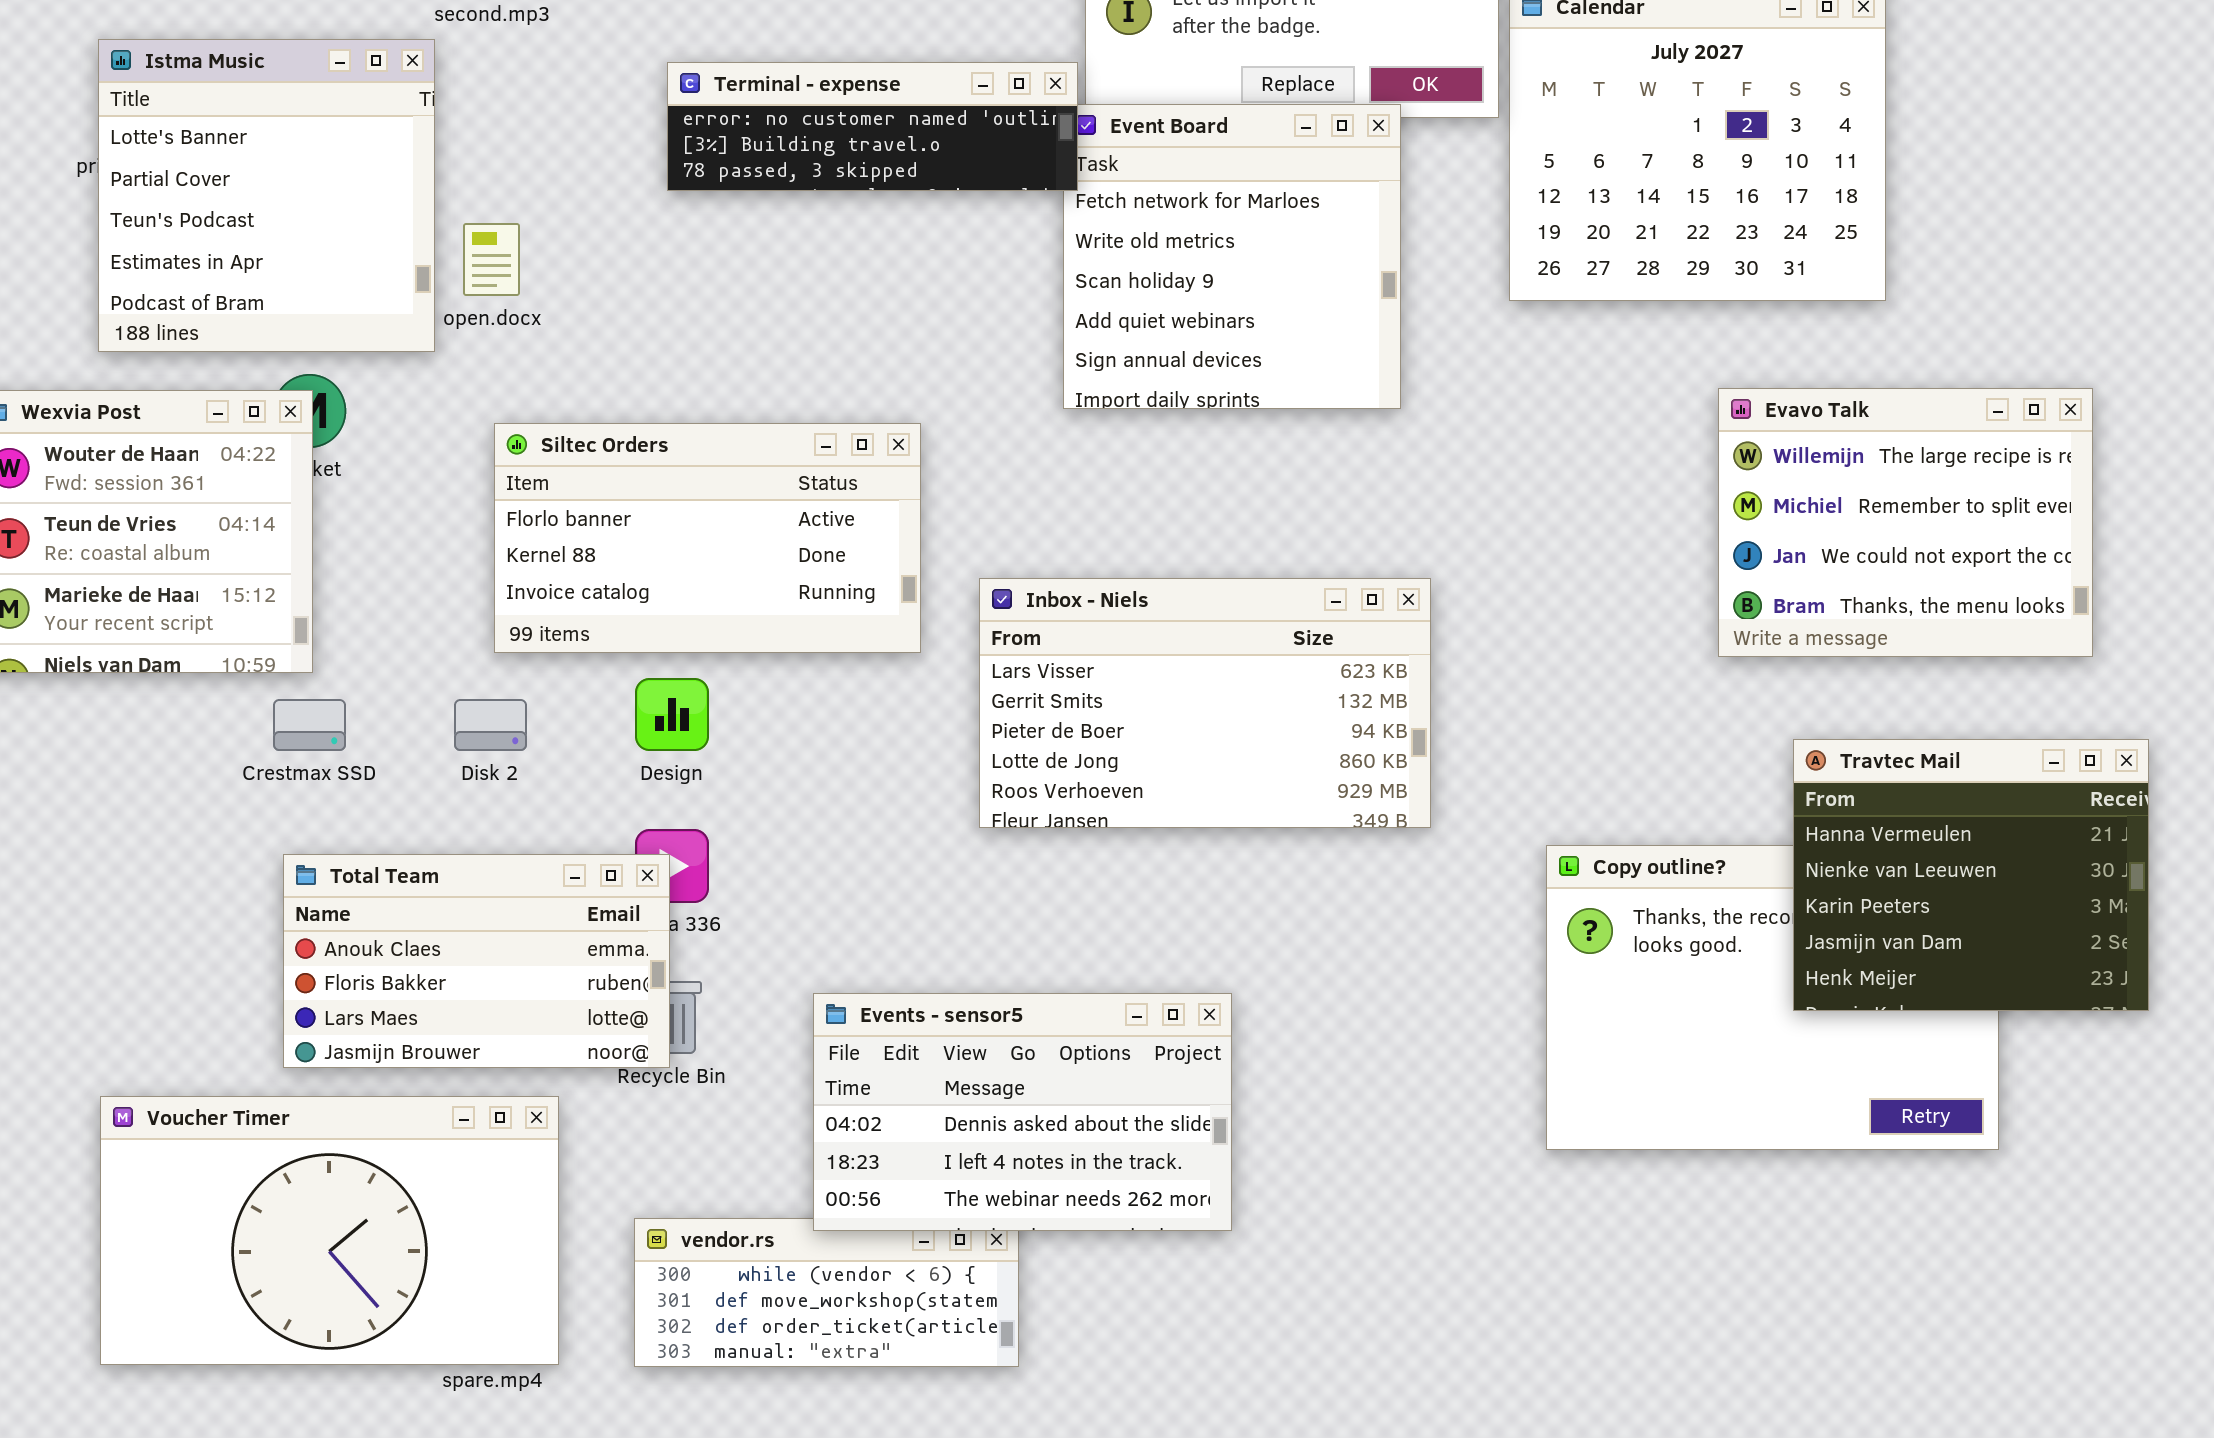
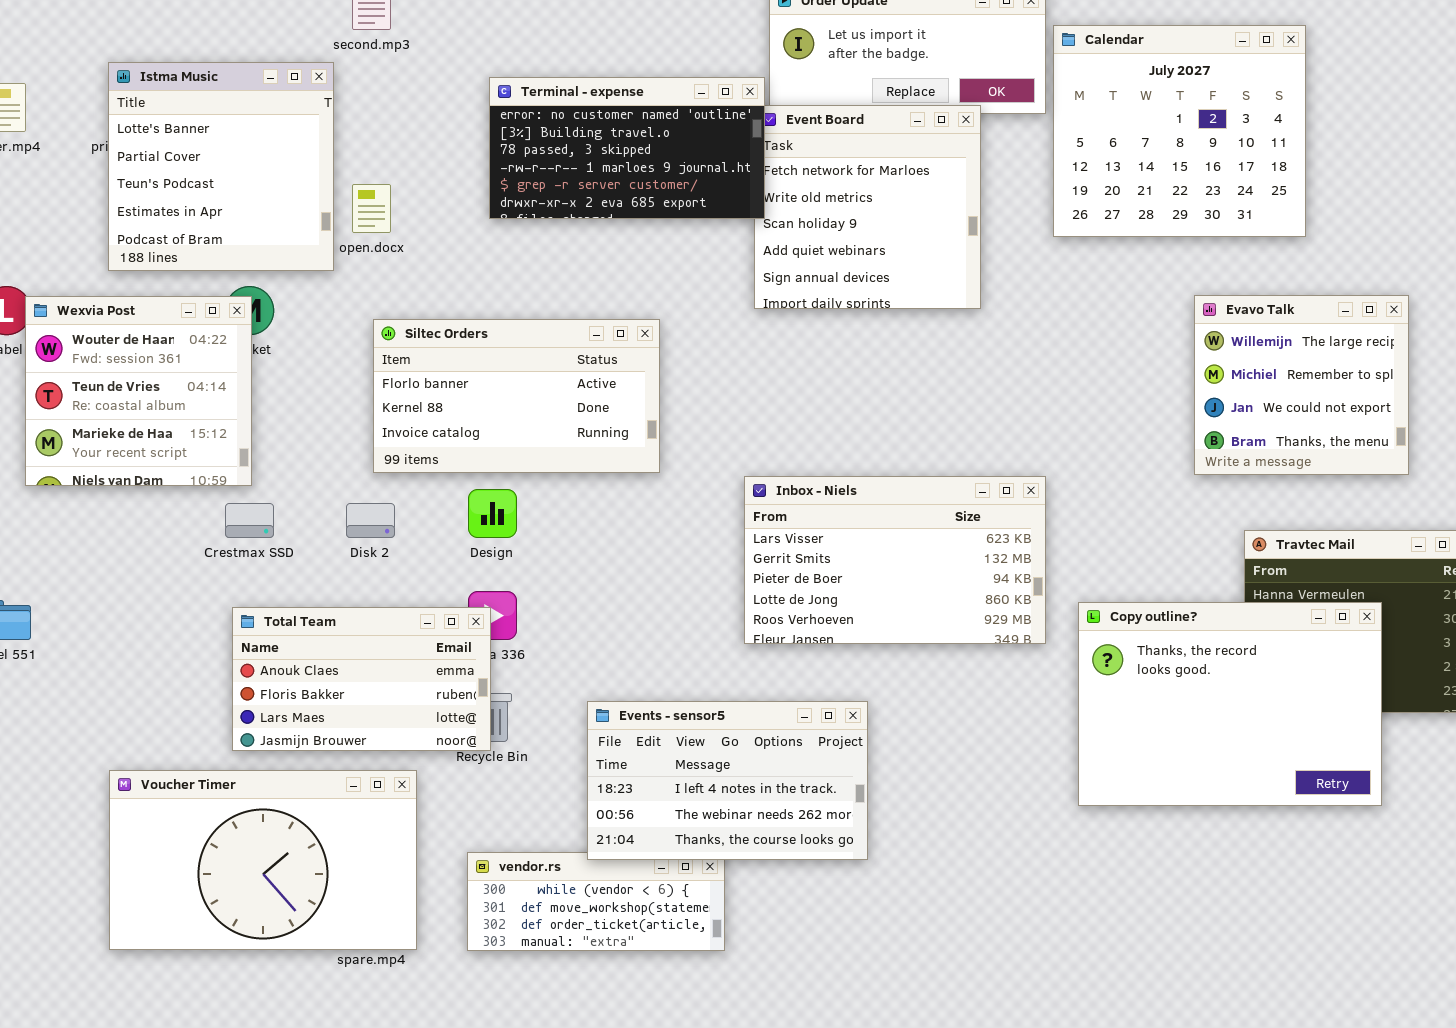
Terminal - expense: [667,62,1078,191] -> [489,77,765,219], resized
Evavo Talk: [1718,388,2093,657] -> [1194,295,1409,475], resized
Inbox - Niels: [979,578,1431,828] -> [744,476,1046,644], moved
Copy outline?: [1546,845,1999,1150] -> [1078,602,1382,806], raised
Events - sensor5: [813,993,1232,1231] -> [587,701,868,860], scrolled down 1 row

